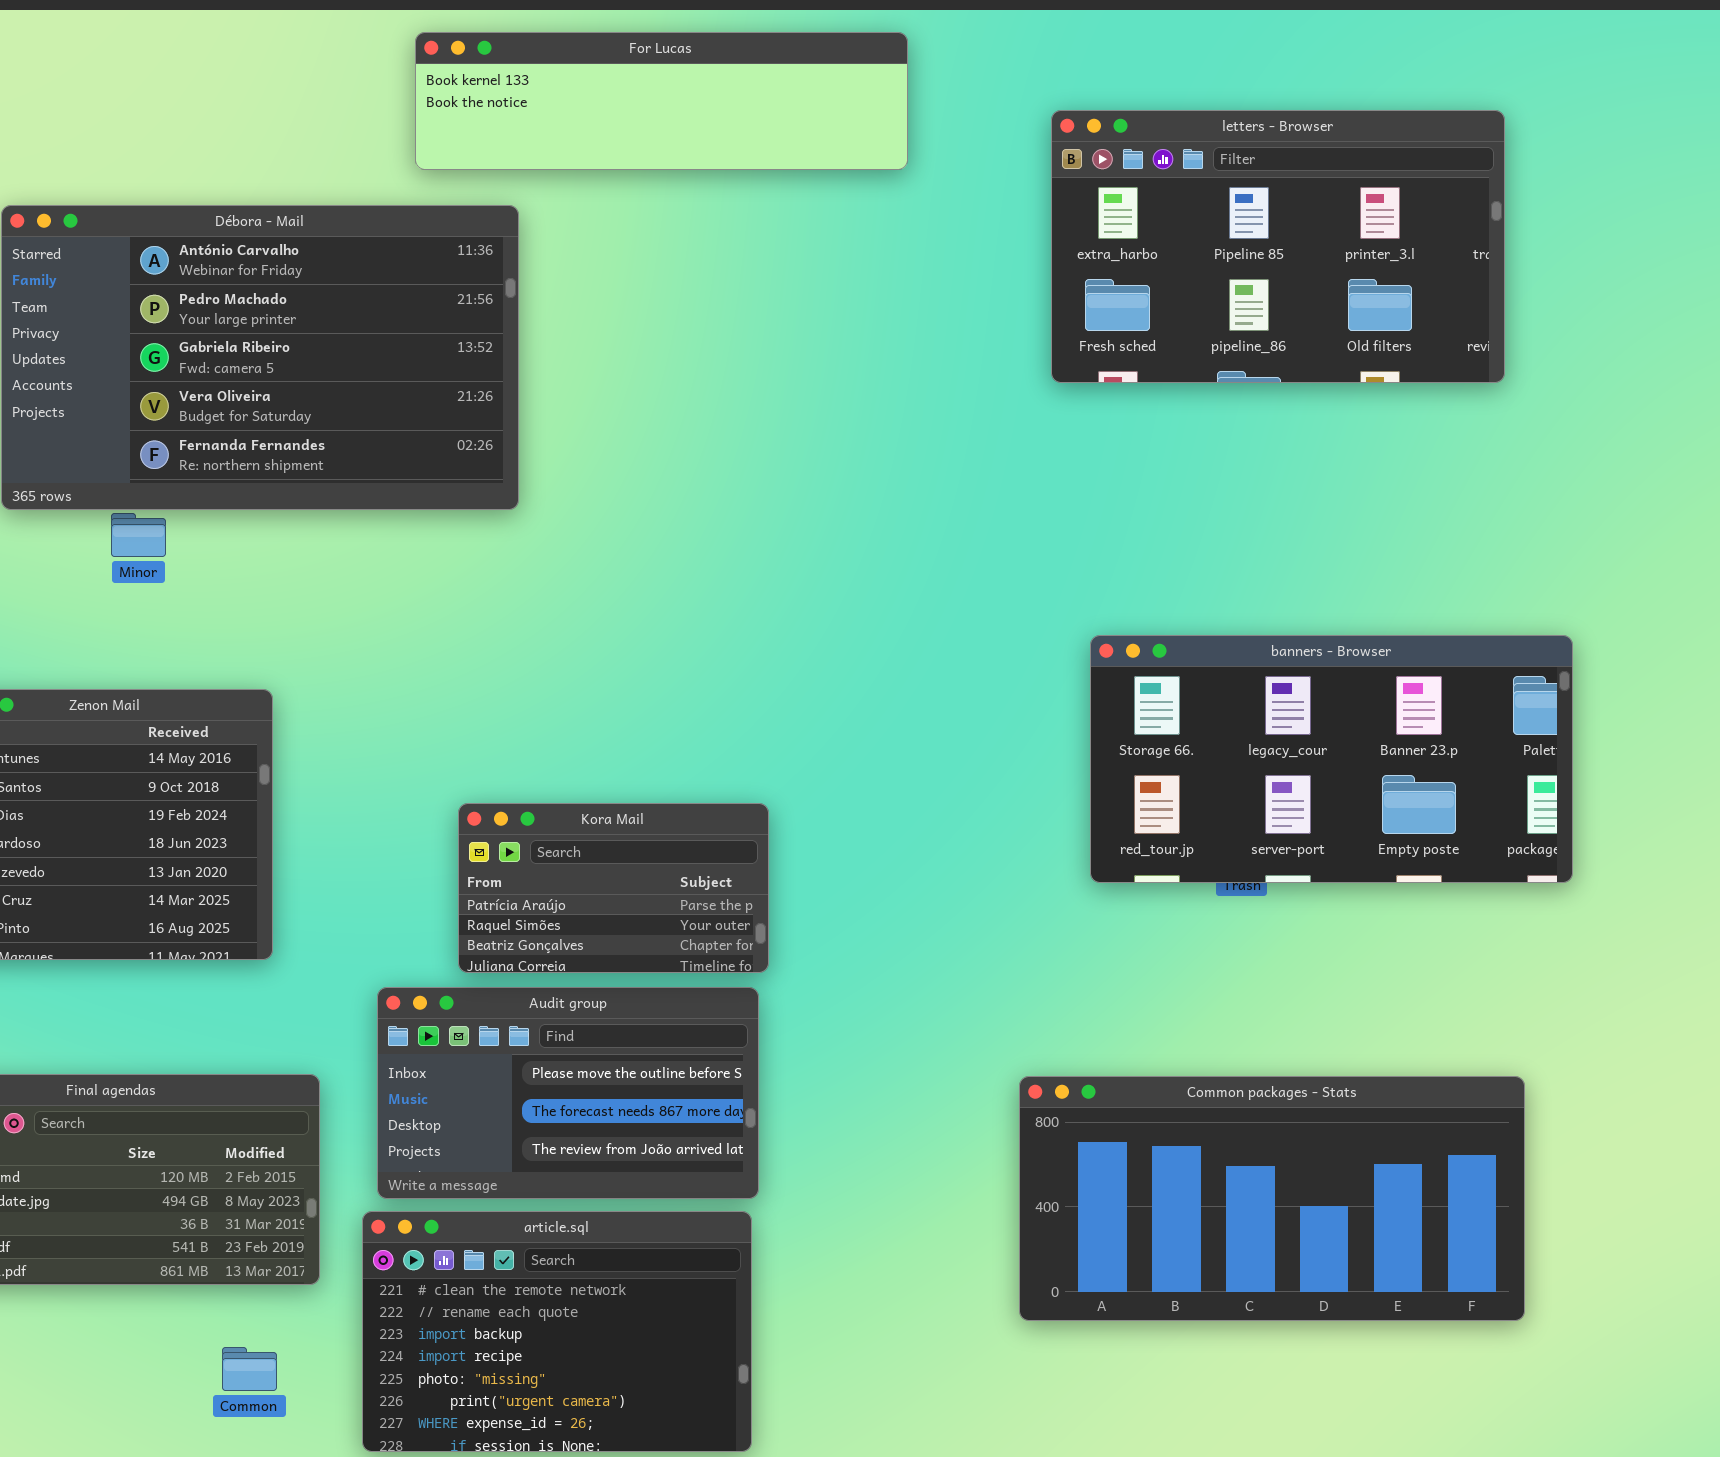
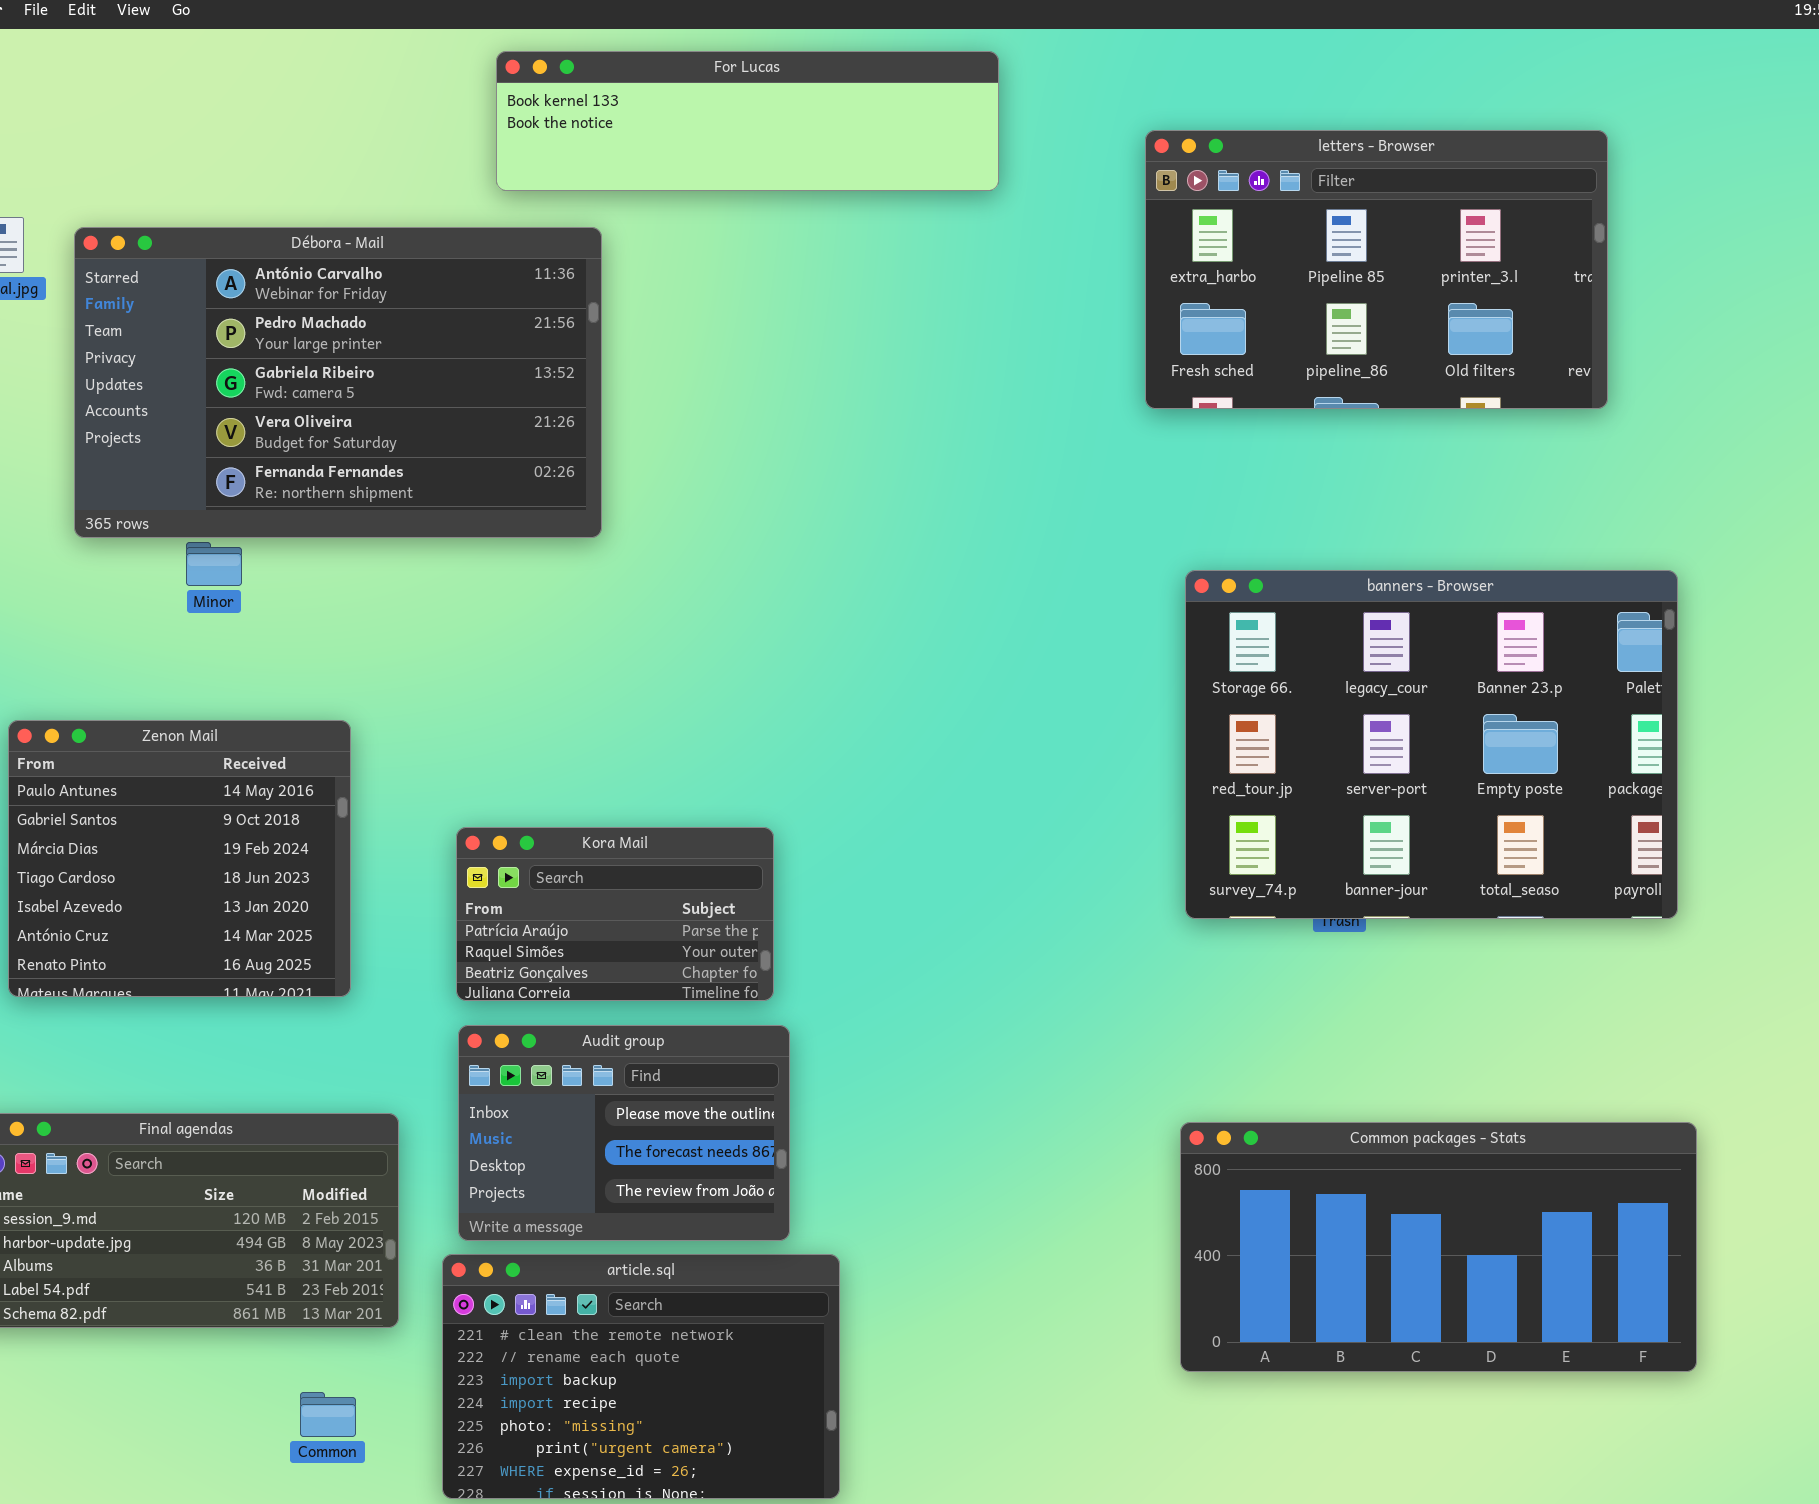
banners - Browser: [1090,635,1573,883] -> [1185,570,1678,919], resized
Kora Mail: [458,803,769,973] -> [456,827,774,1001], moved
Audit group: [377,987,759,1199] -> [458,1025,790,1241], resized
Common packages - Stats: [1019,1076,1525,1321] -> [1180,1122,1697,1372], moved

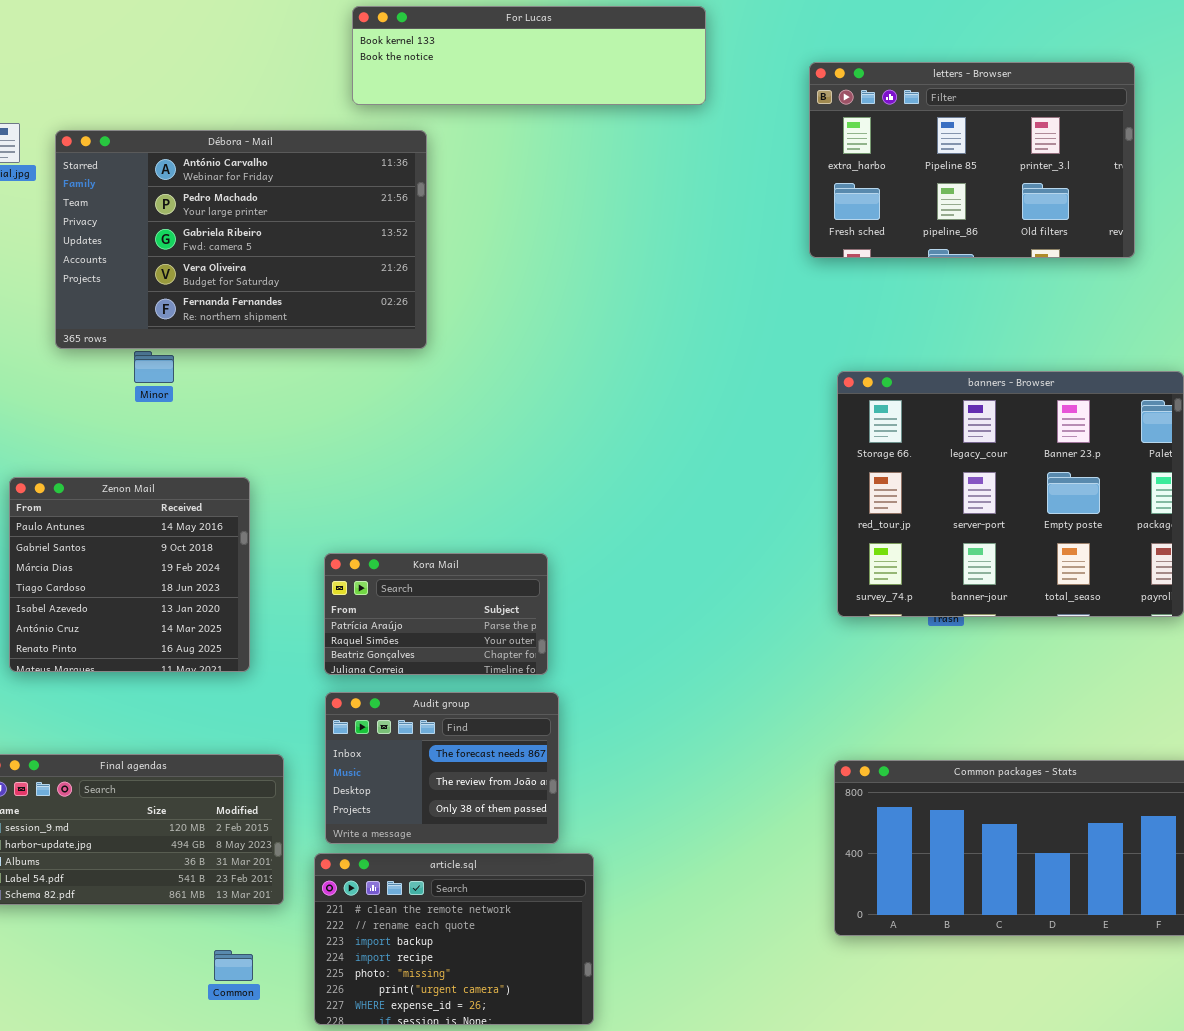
Audit group: [458,1025,790,1241] -> [325,692,559,844], scrolled down 1 row

